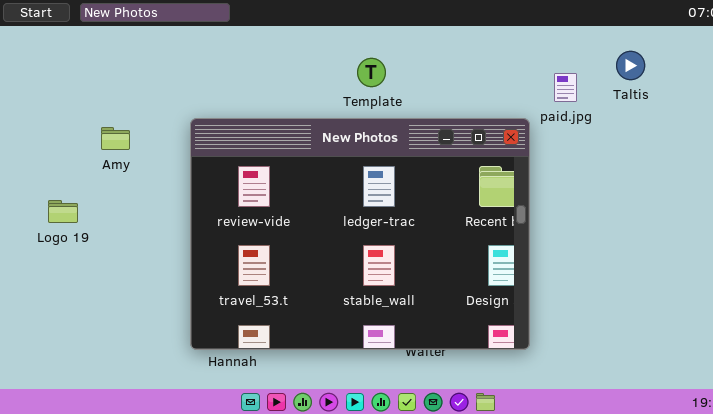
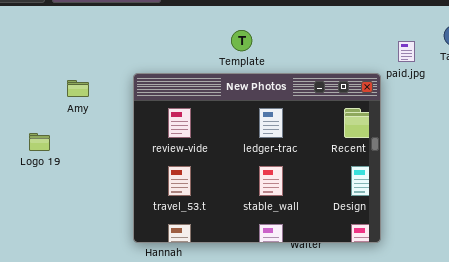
Template: [357,58,386,87] -> [231,30,252,51], moved

